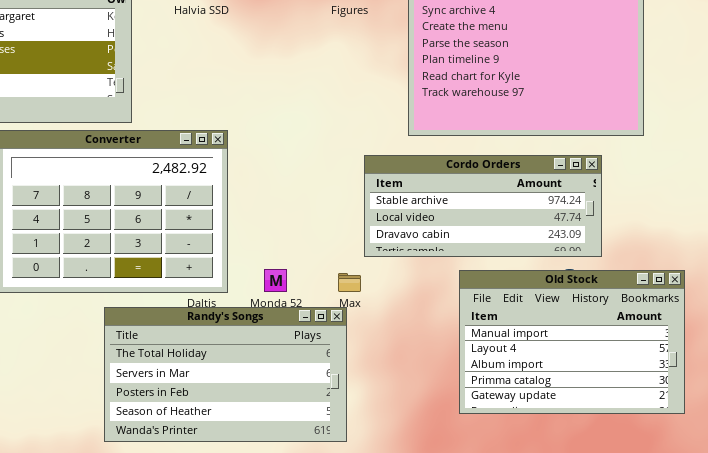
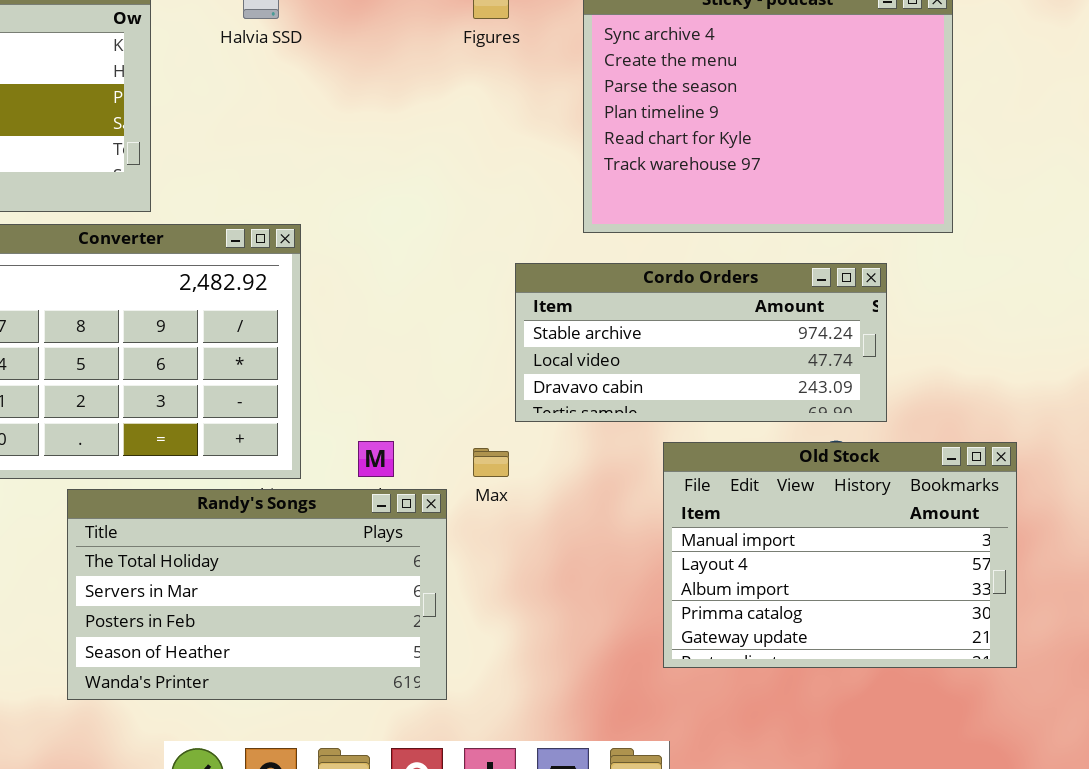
Randy's Songs: [104,307,347,442] -> [67,489,447,700], moved

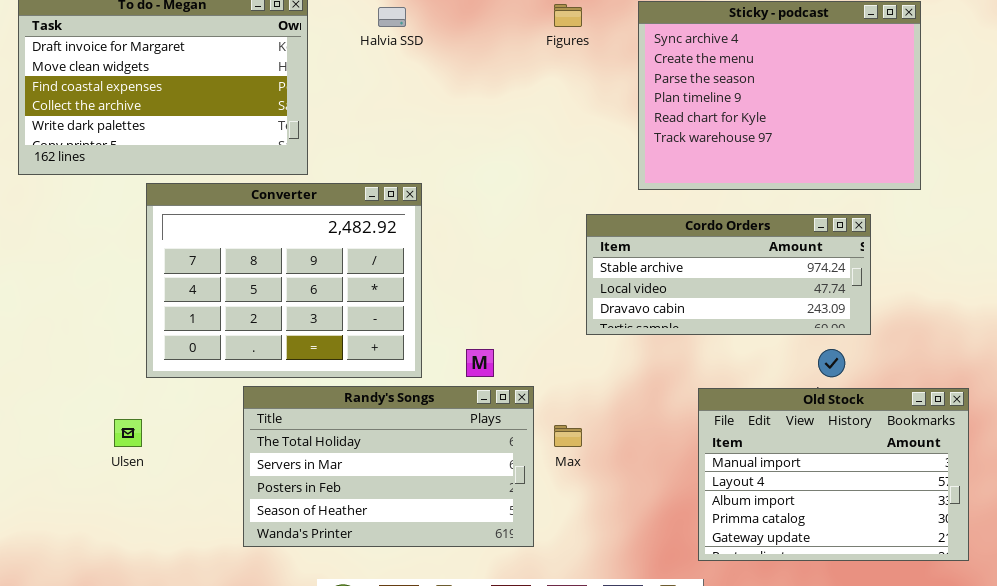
Old Stock: [663,442,1017,668] -> [698,388,969,561], moved
Max: [473,448,509,477] -> [554,425,582,447], moved

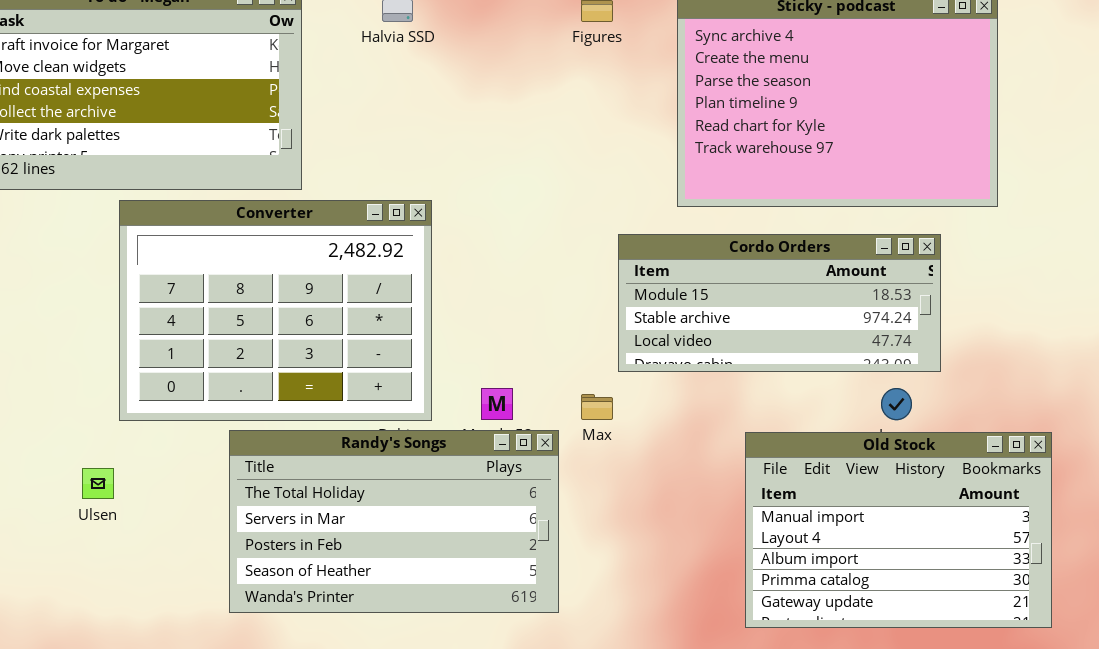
Cordo Orders: [586,214,871,335] -> [618,234,941,372], scrolled up 1 row
Max: [554,425,582,447] -> [581,394,613,420], moved

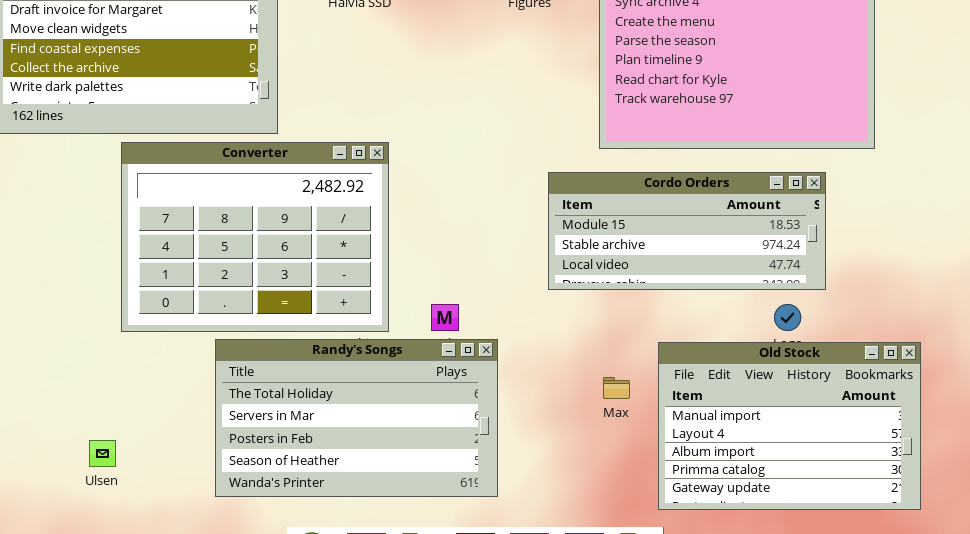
Max: [581,394,613,420] -> [603,377,630,399], moved
Ulsen: [82,468,114,499] -> [89,440,116,467], moved

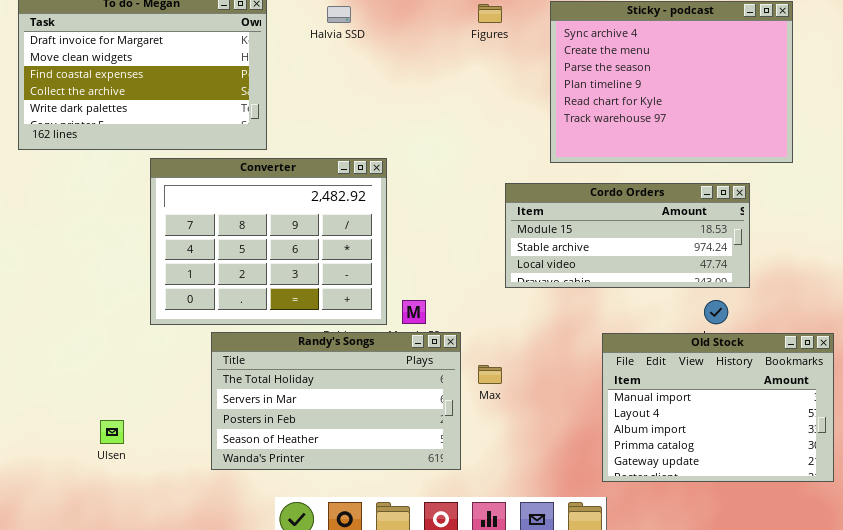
Converter: [121,142,389,332] -> [150,158,387,325], moved
Max: [603,377,630,399] -> [478,365,502,384], moved

